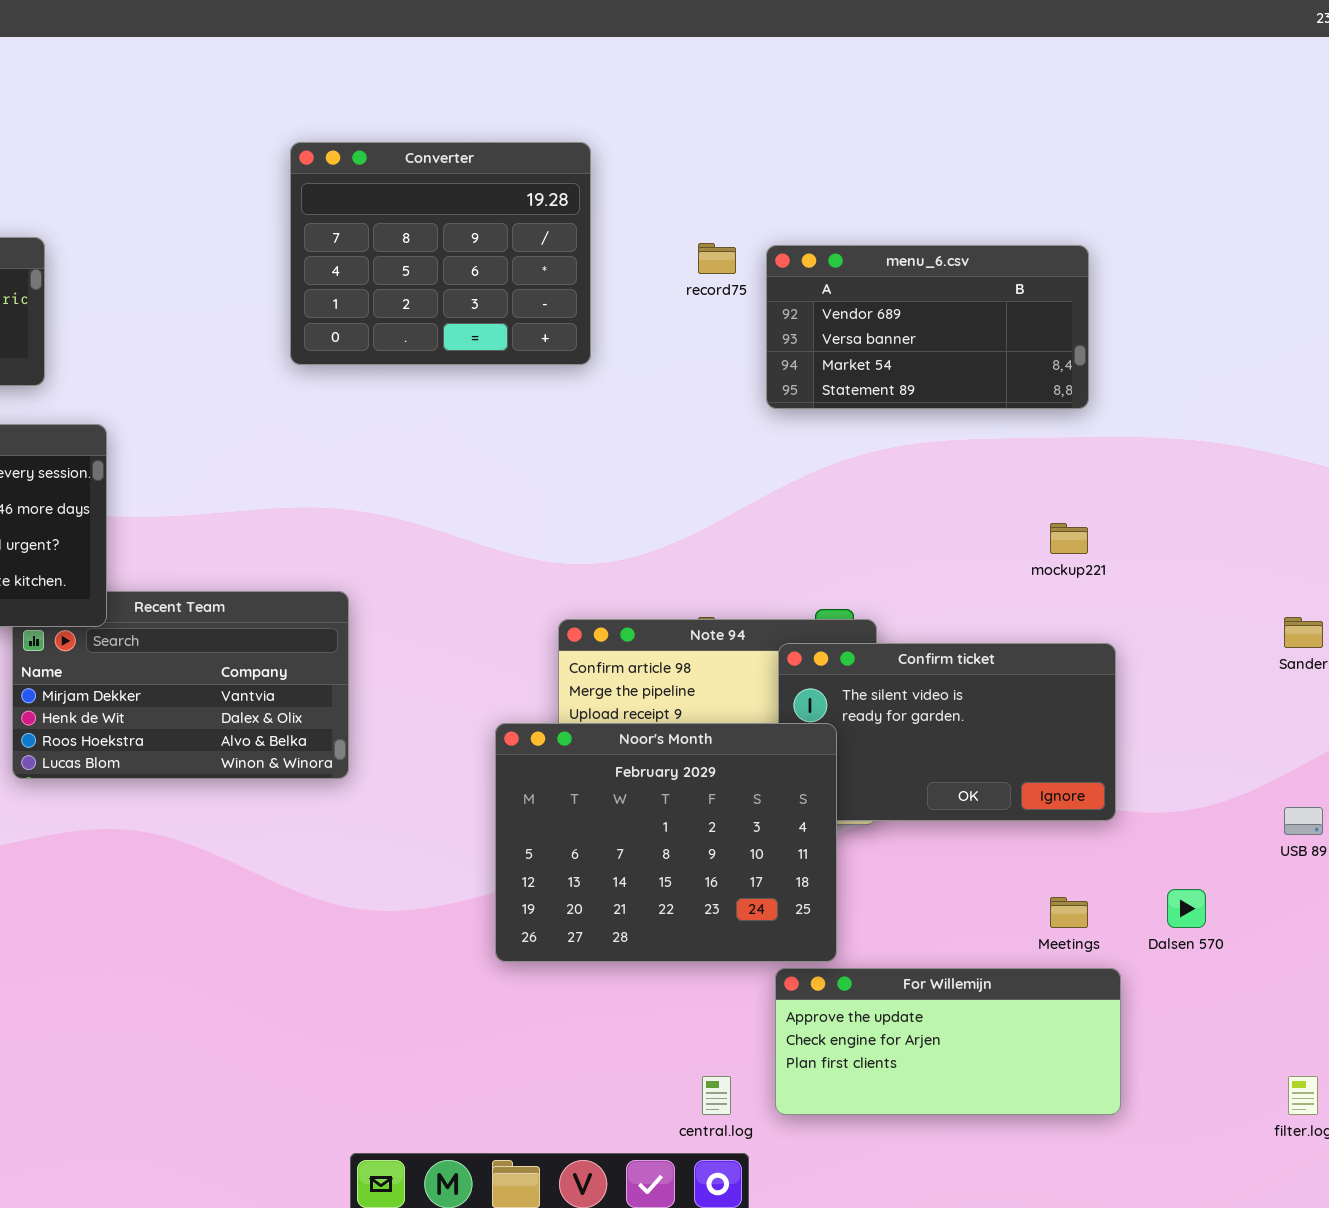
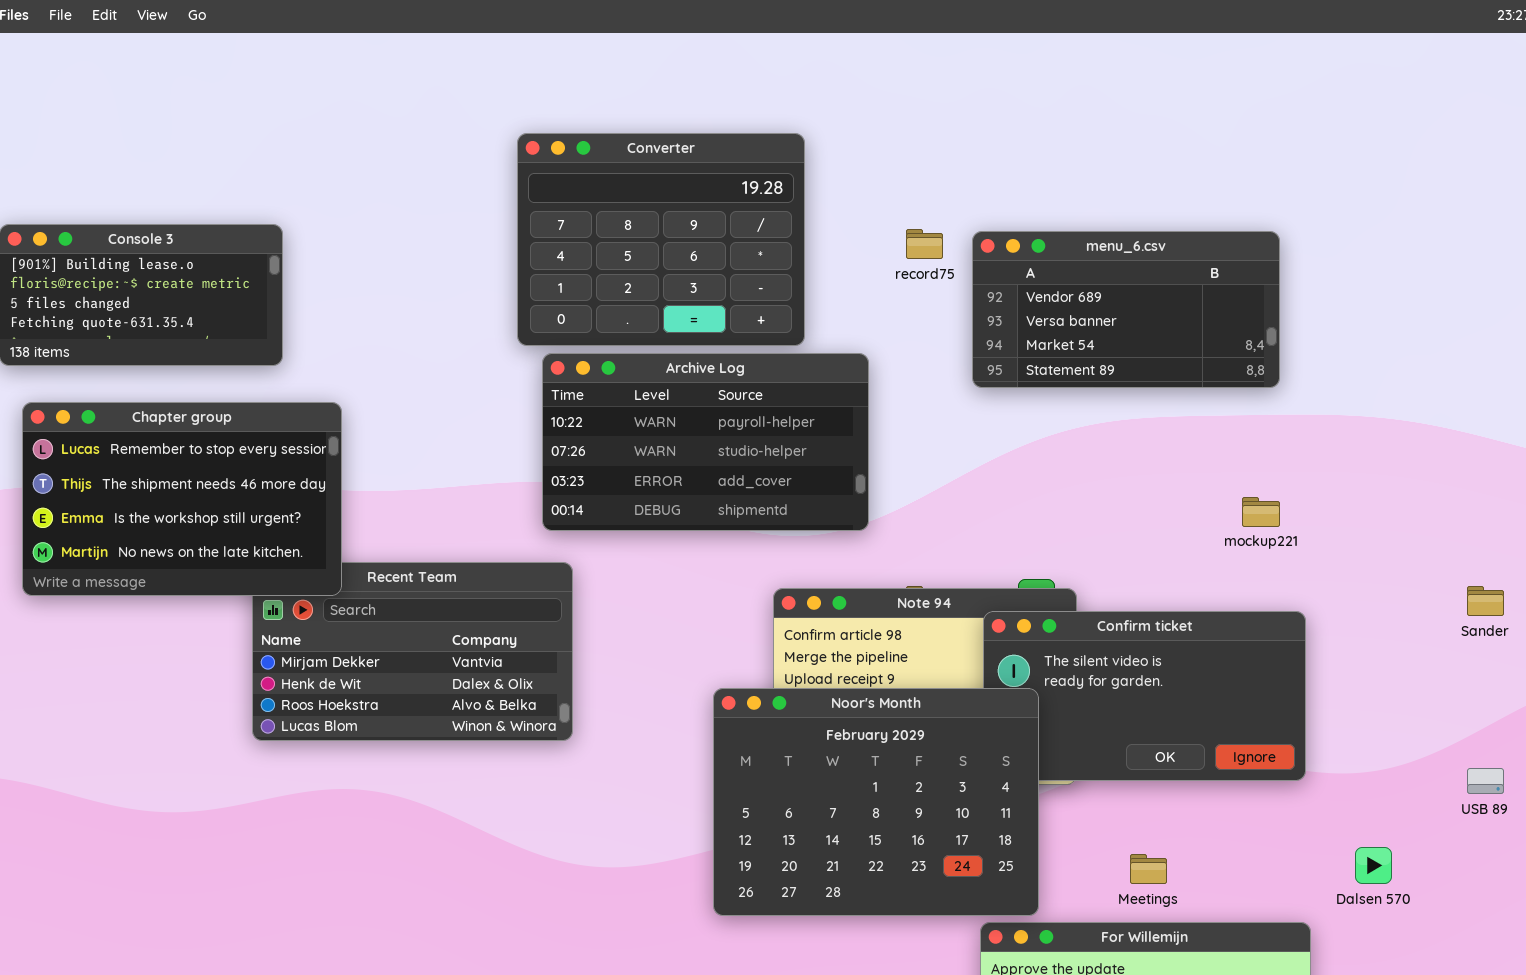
Archive Log: none -> [542,353,869,531], opened
Meetings: [1050,897,1088,928] -> [1130,854,1167,884], moved

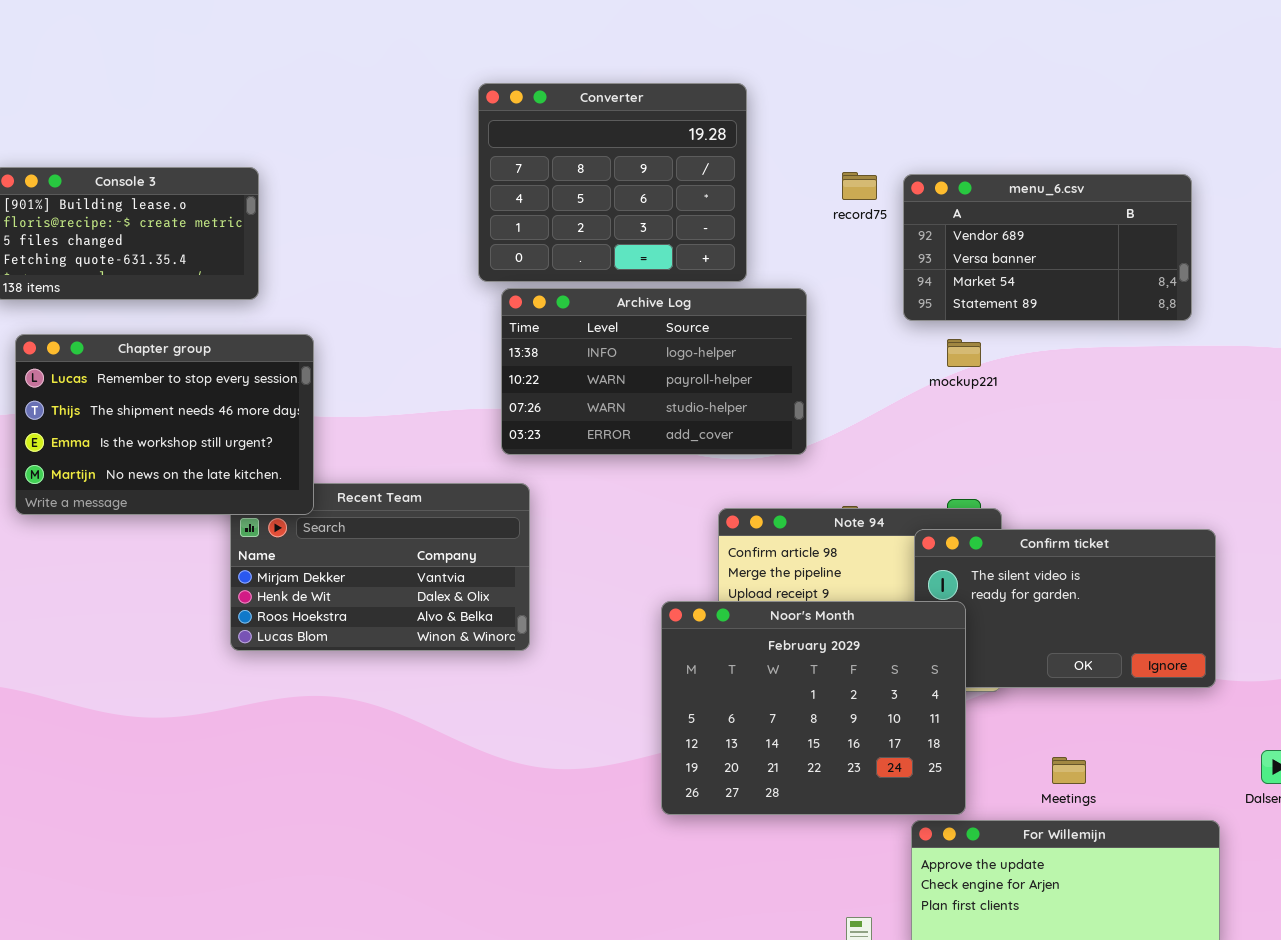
Archive Log: [542,353,869,531] -> [501,288,807,455], scrolled up 1 row
mockup221: [1242,497,1280,527] -> [947,339,981,367], moved

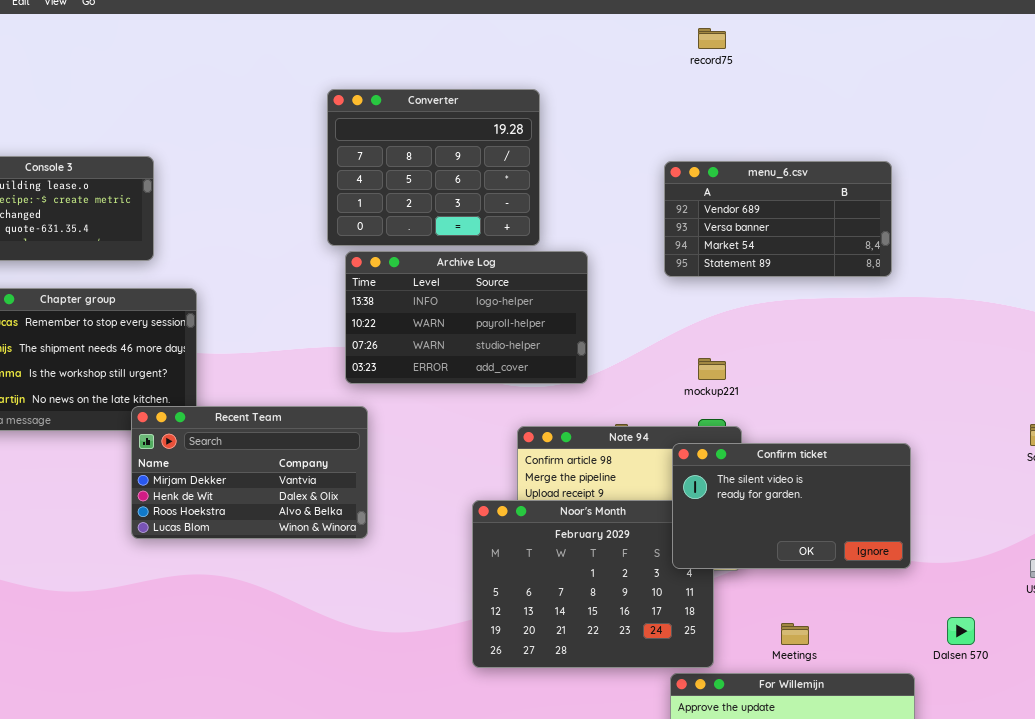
record75: [842,172,877,200] -> [698,28,726,49], moved
mockup221: [947,339,981,367] -> [698,358,726,380], moved
Recent Team: [230,483,530,651] -> [131,406,368,539], raised
Confirm ticket: [914,529,1216,688] -> [672,443,911,569], raised

